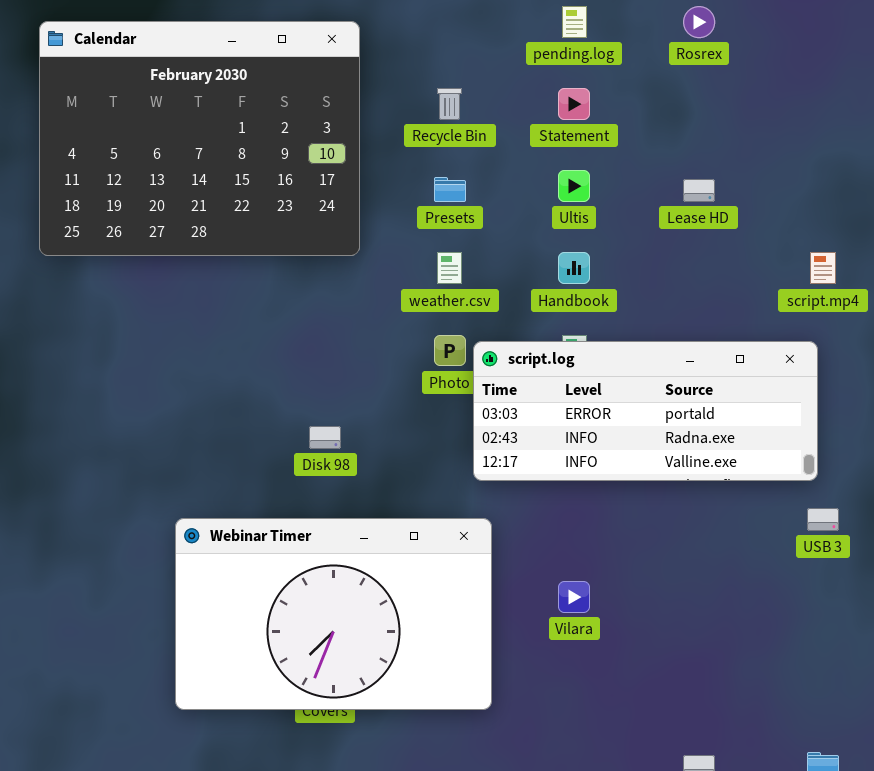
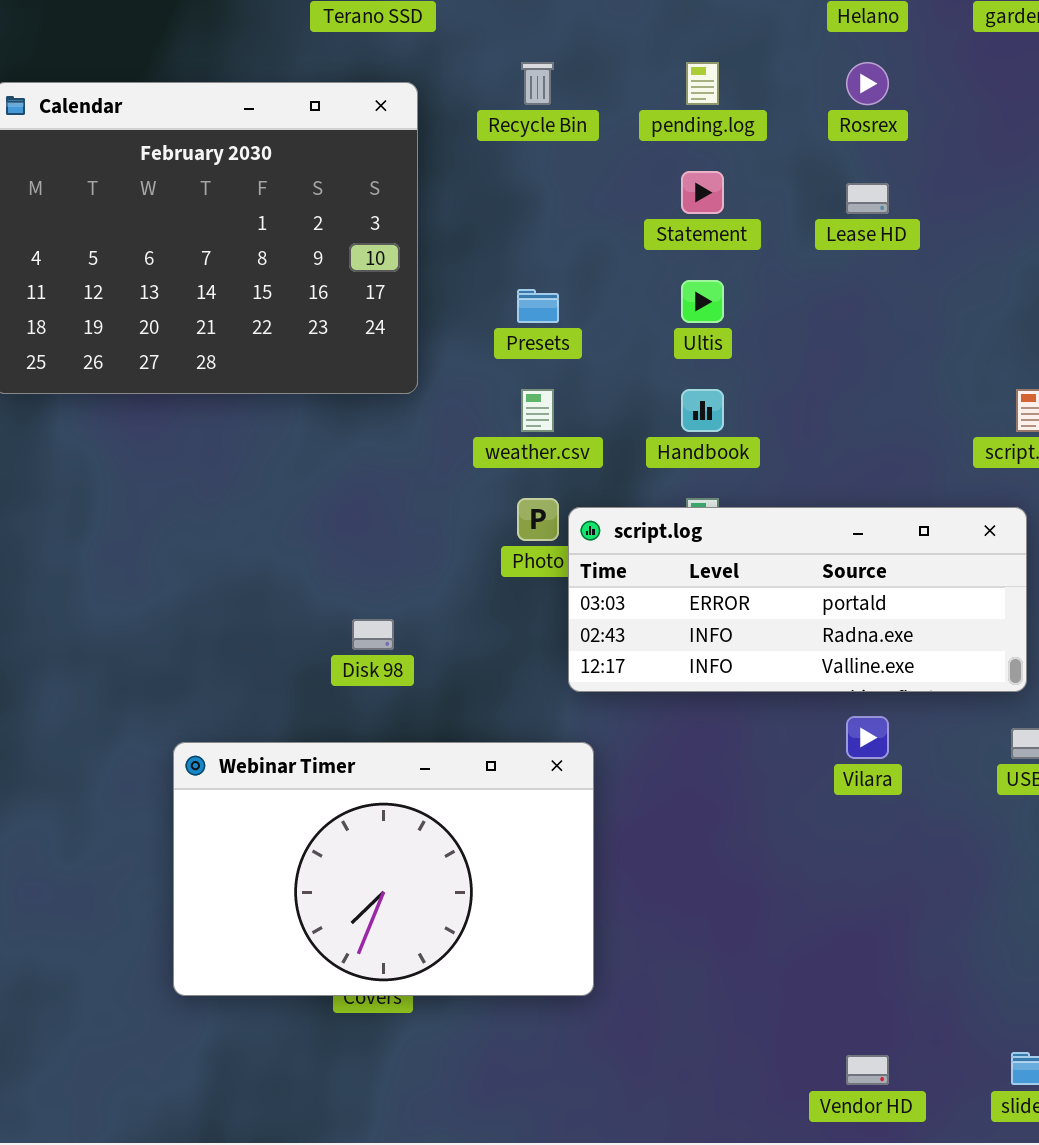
Recycle Bin: [437,88,462,120] -> [521,62,554,105], moved
Lease HD: [683,179,715,202] -> [846,183,889,214], moved
Vilara: [558,581,590,613] -> [846,716,889,759], moved

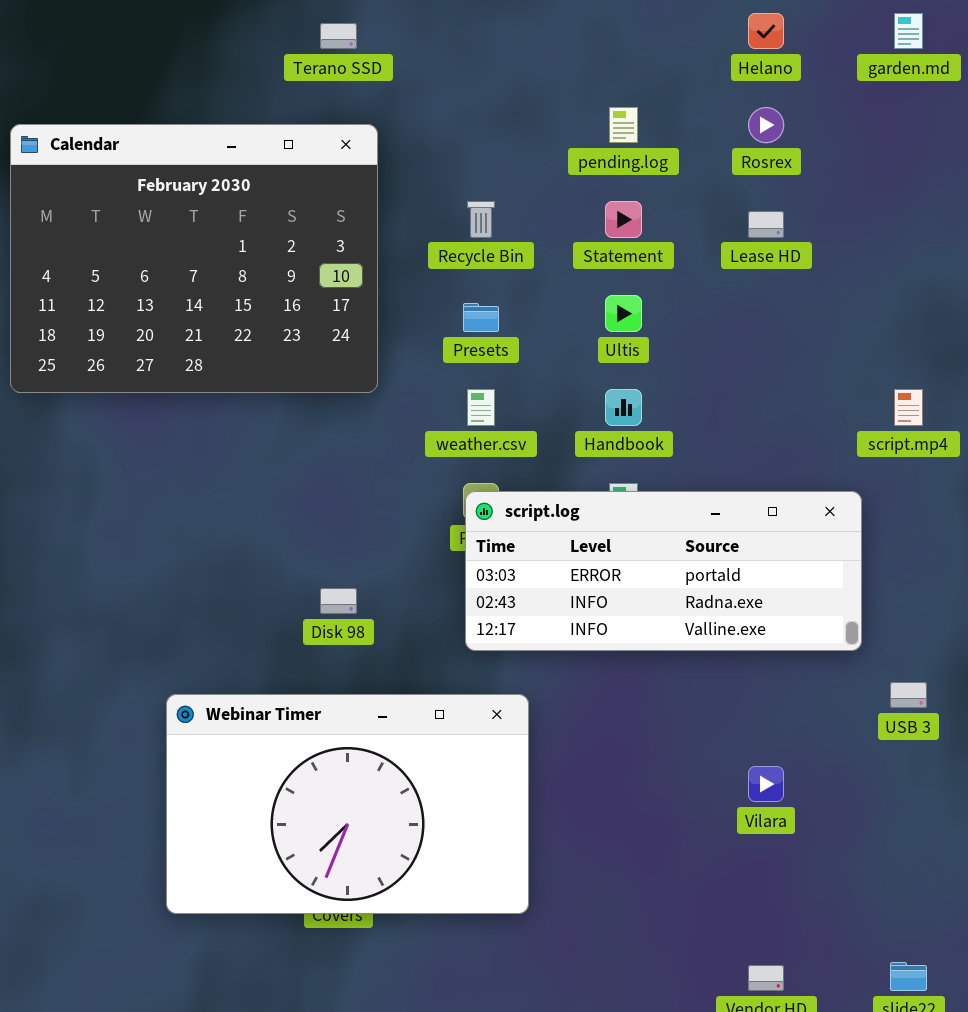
Recycle Bin: [521,62,554,105] -> [467,201,495,238], moved
script.log: [568,507,1027,692] -> [465,491,862,651], moved
Vilara: [846,716,889,759] -> [748,766,784,802], moved

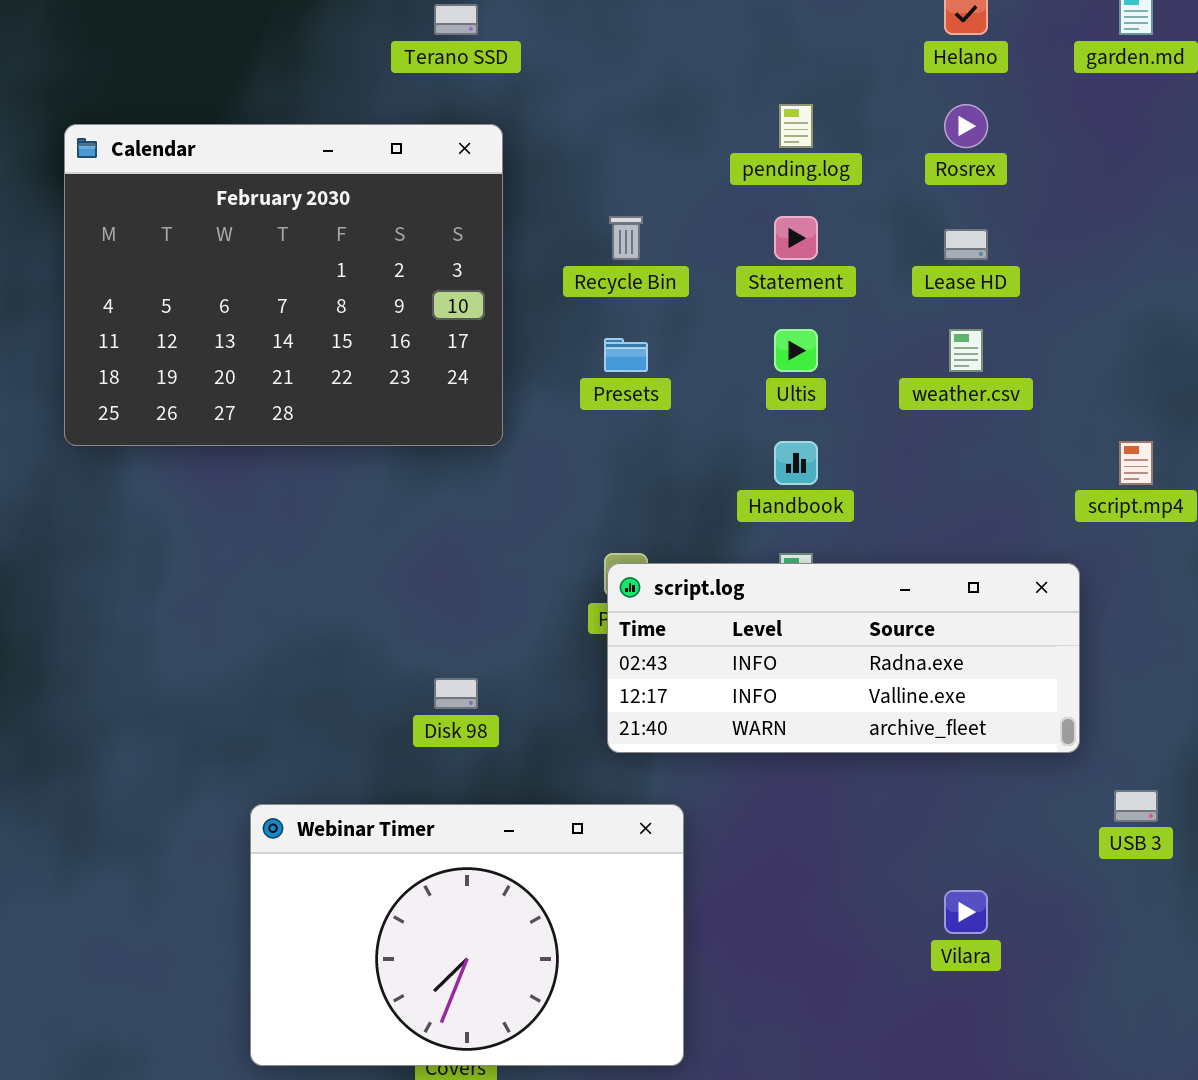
weather.csv: [467,389,495,426] -> [949,329,983,372], moved
script.log: [465,491,862,651] -> [607,563,1080,753], scrolled down 1 row

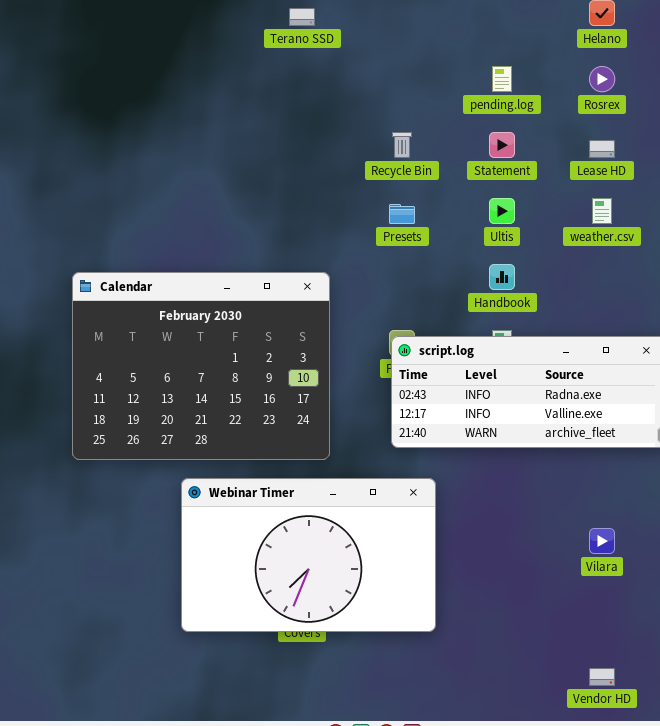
Calendar: [64,124,503,446] -> [72,272,330,460], moved

